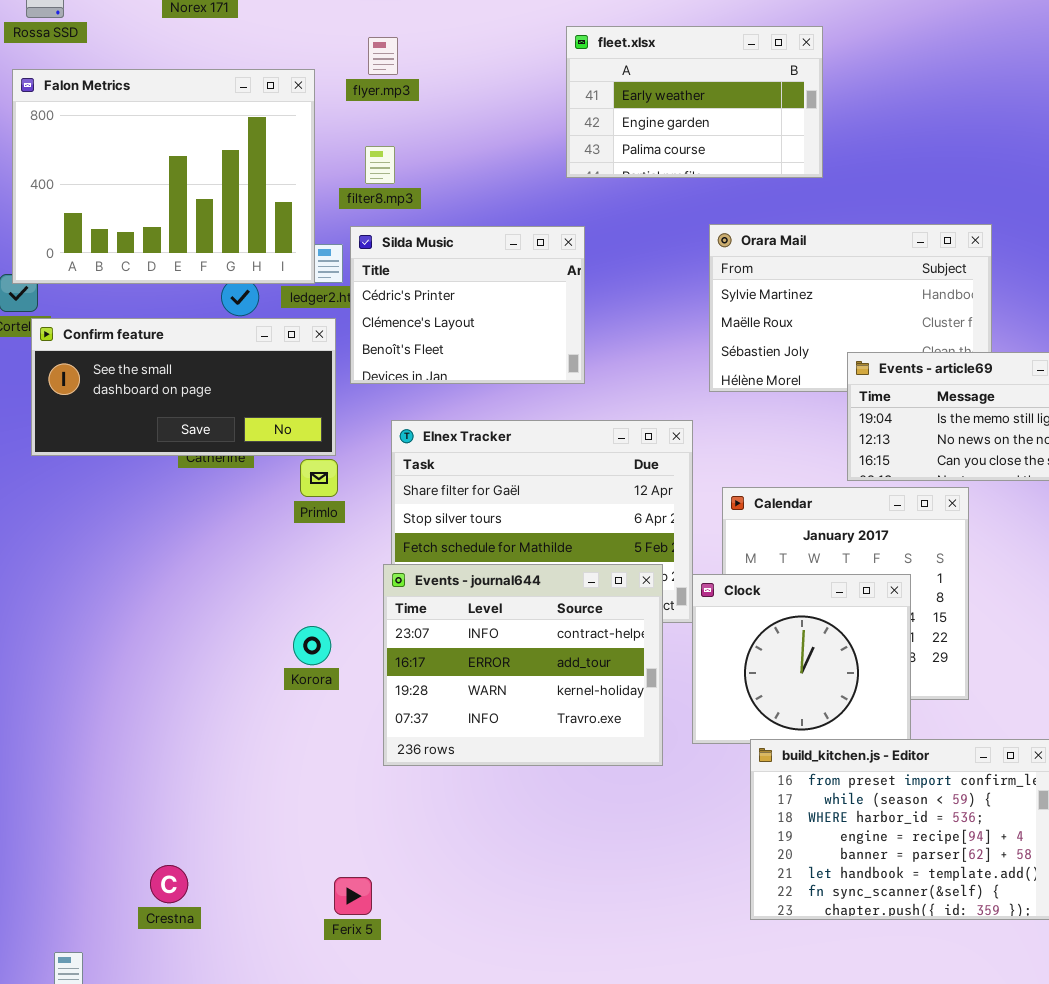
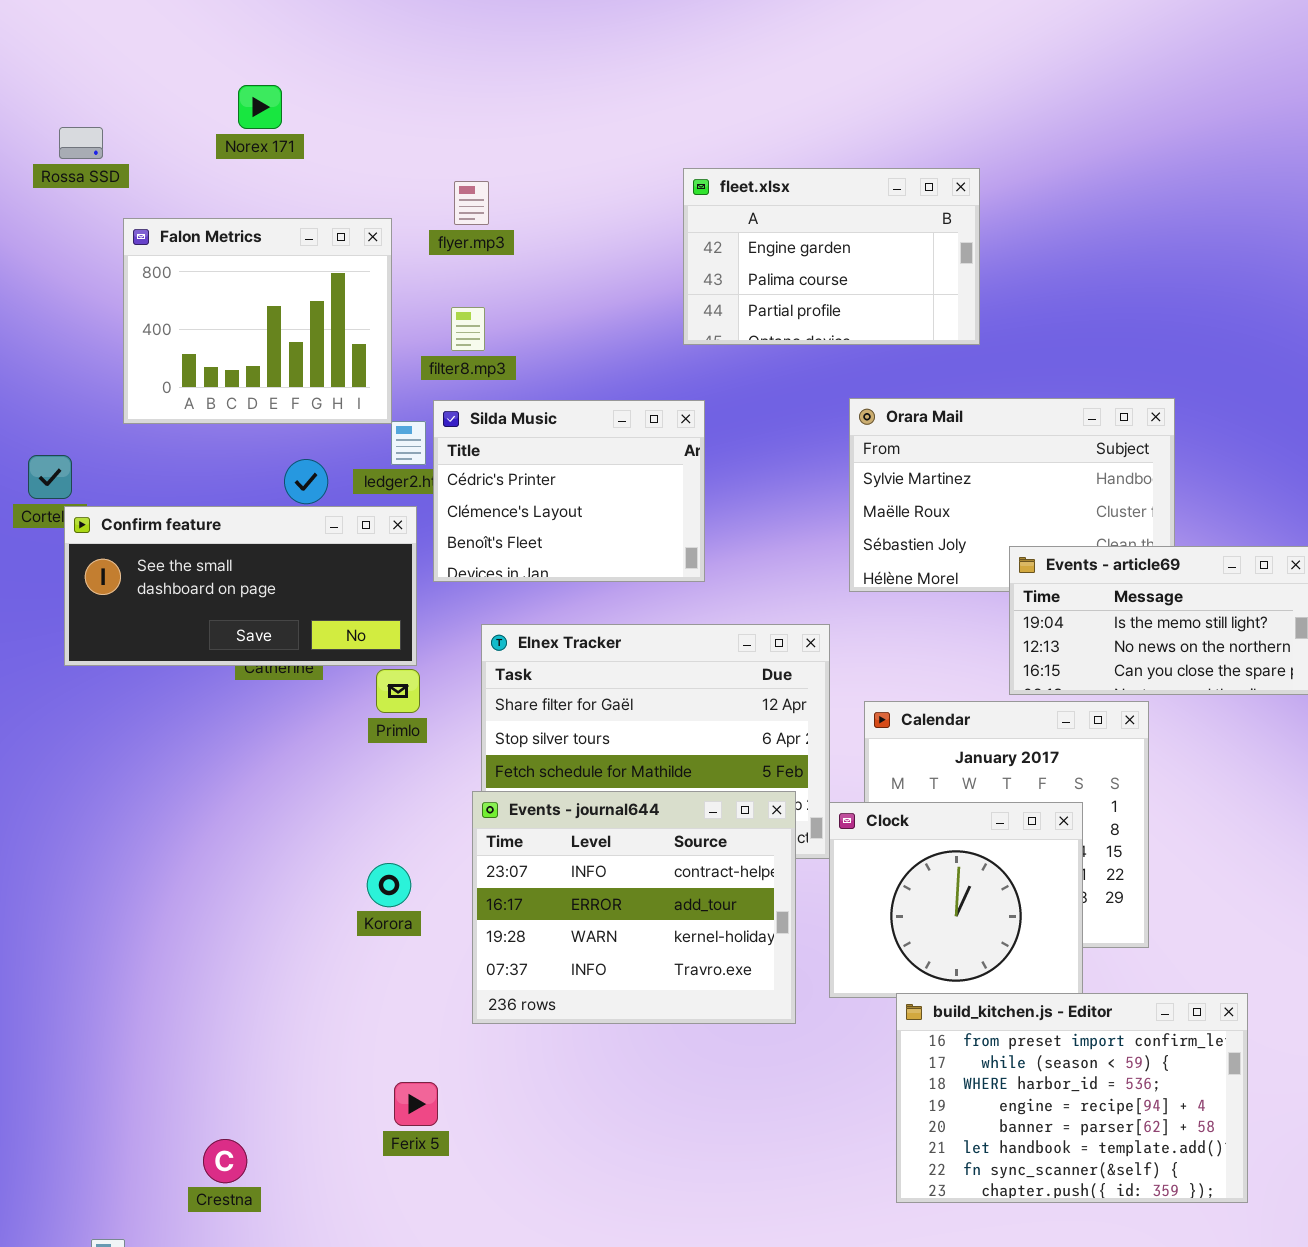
fleet.xlsx: [566,26,823,178] -> [683,168,980,345], scrolled down 1 row
Falon Metrics: [12,69,315,284] -> [123,218,392,424], resized
Ferix 5: [334,877,372,915] -> [394,1082,438,1126], moved

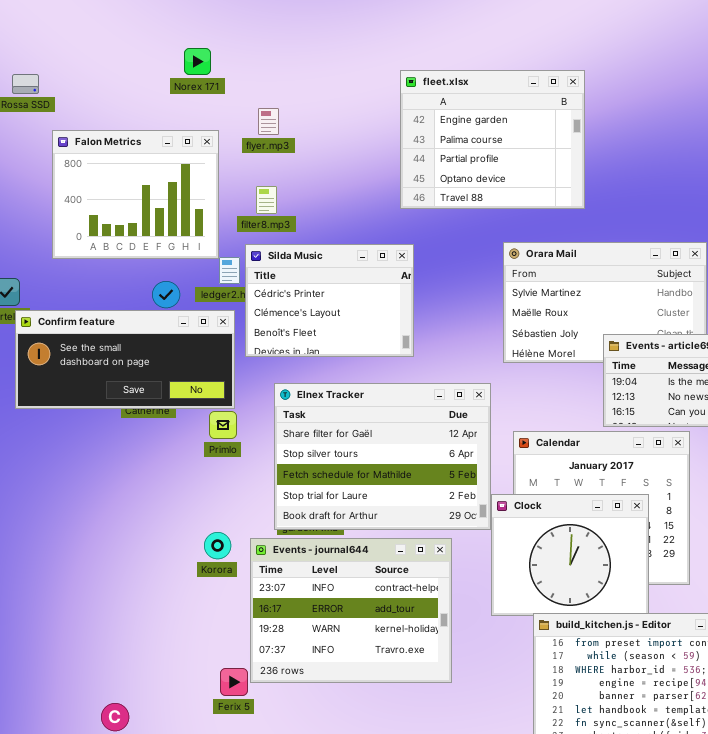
Norex 171: [238,85,282,129] -> [184,48,211,75], moved
fleet.xlsx: [683,168,980,345] -> [400,70,585,209], resized
Events - journal644: [472,791,796,1024] -> [250,538,452,683], moved

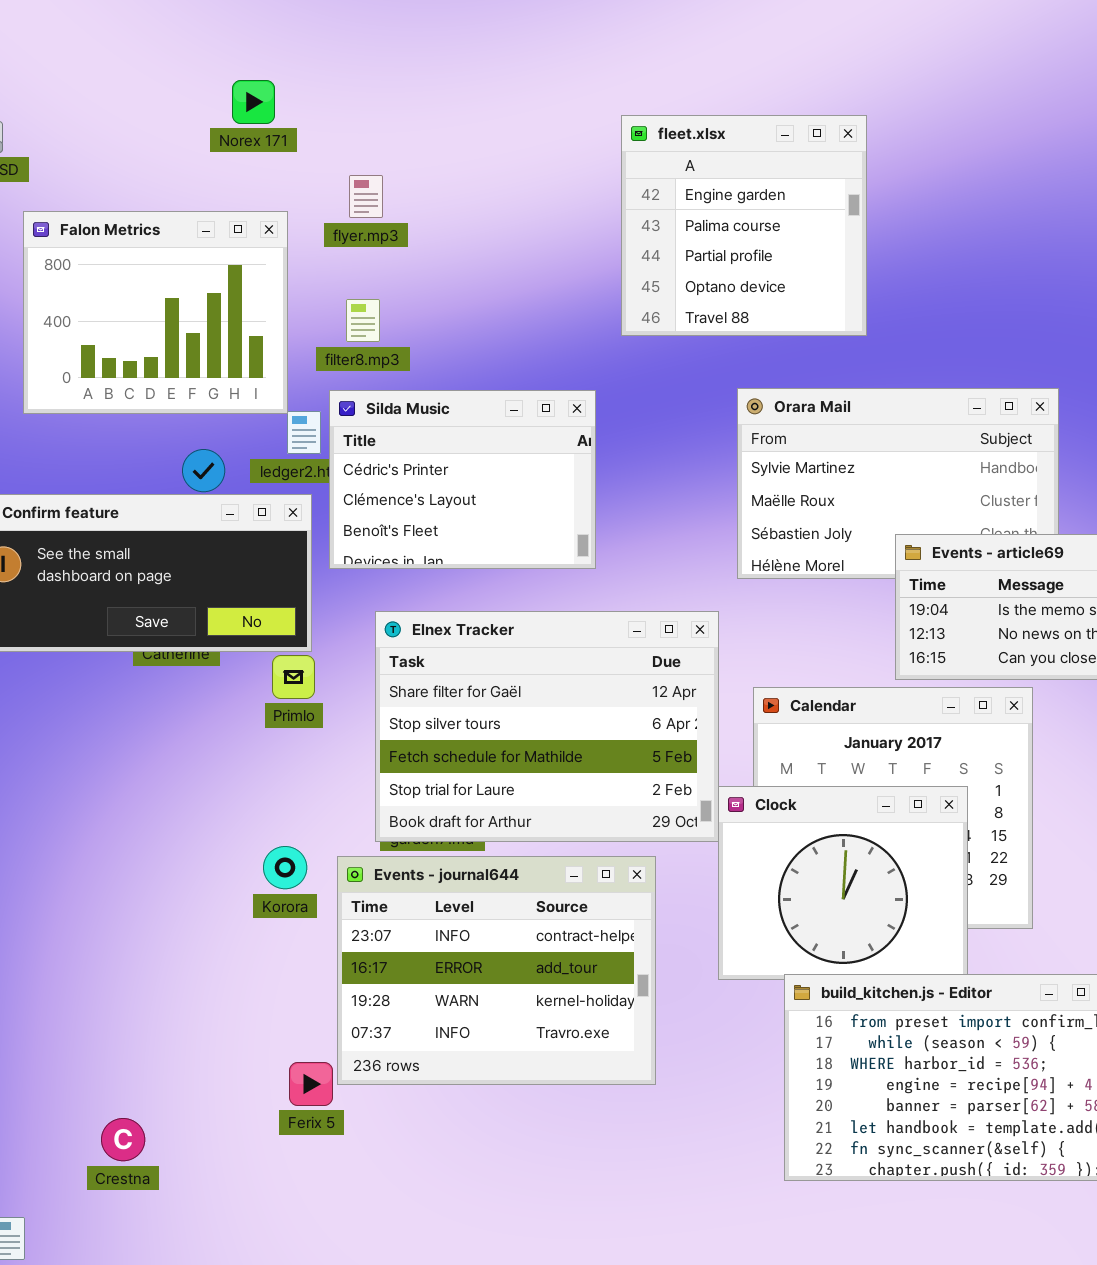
fleet.xlsx: [400,70,585,209] -> [621,115,867,336], resized

